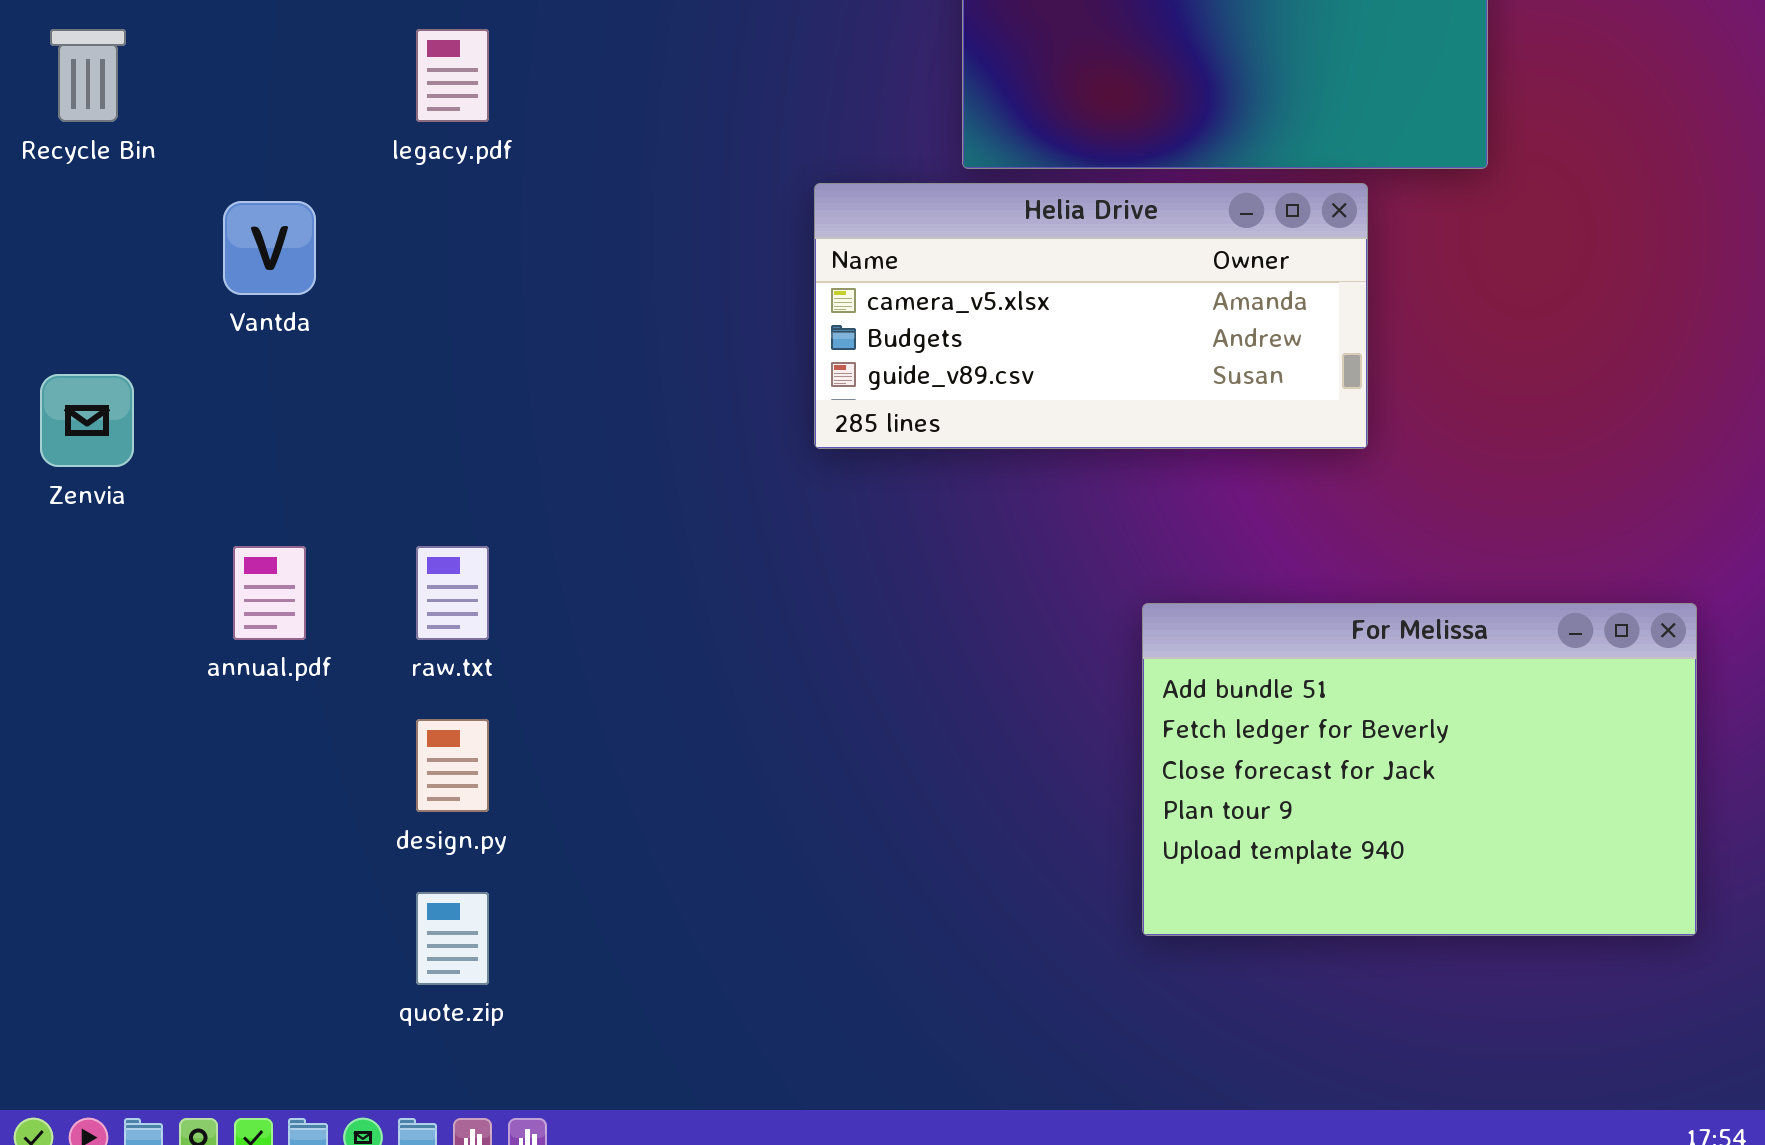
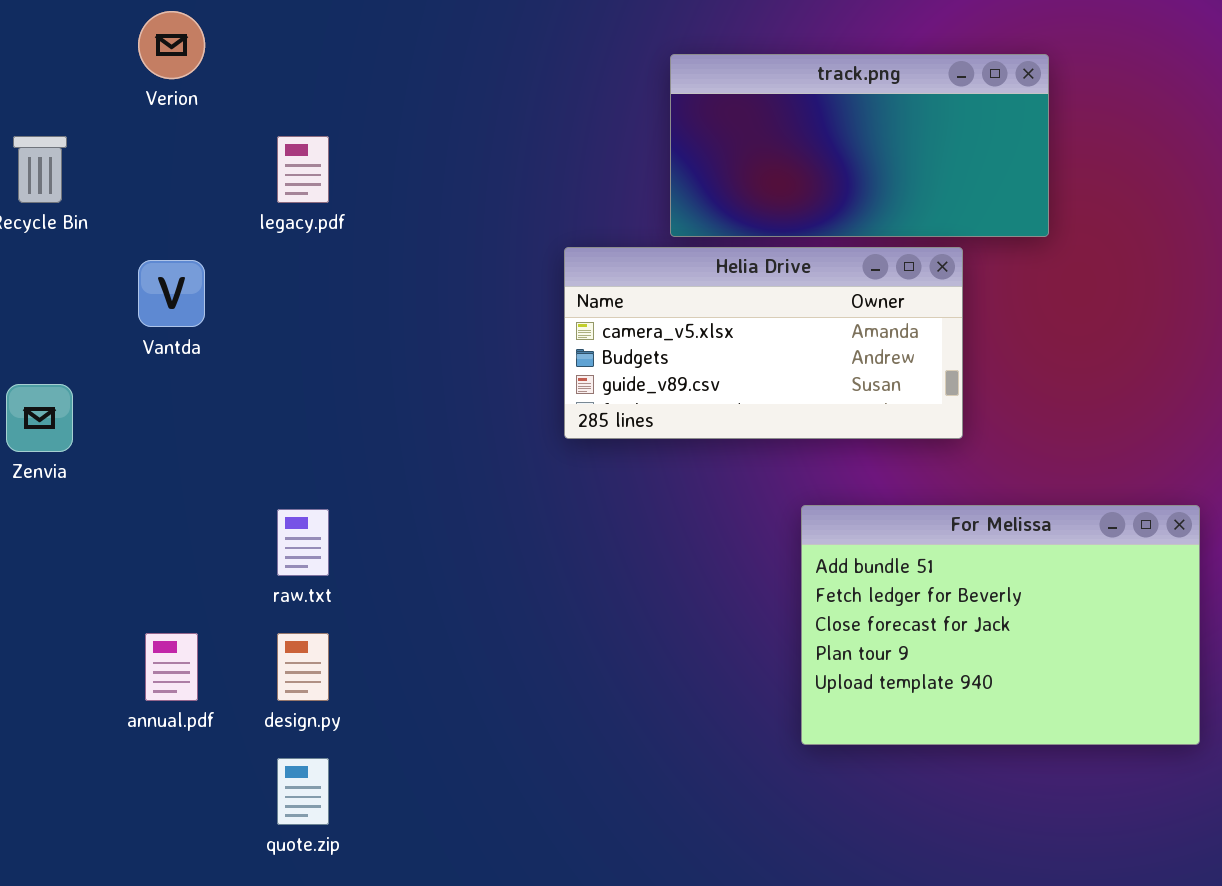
annual.pdf: [233,546,306,640] -> [145,633,198,701], moved
For Melissa: [1142,603,1697,936] -> [801,505,1200,745], moved

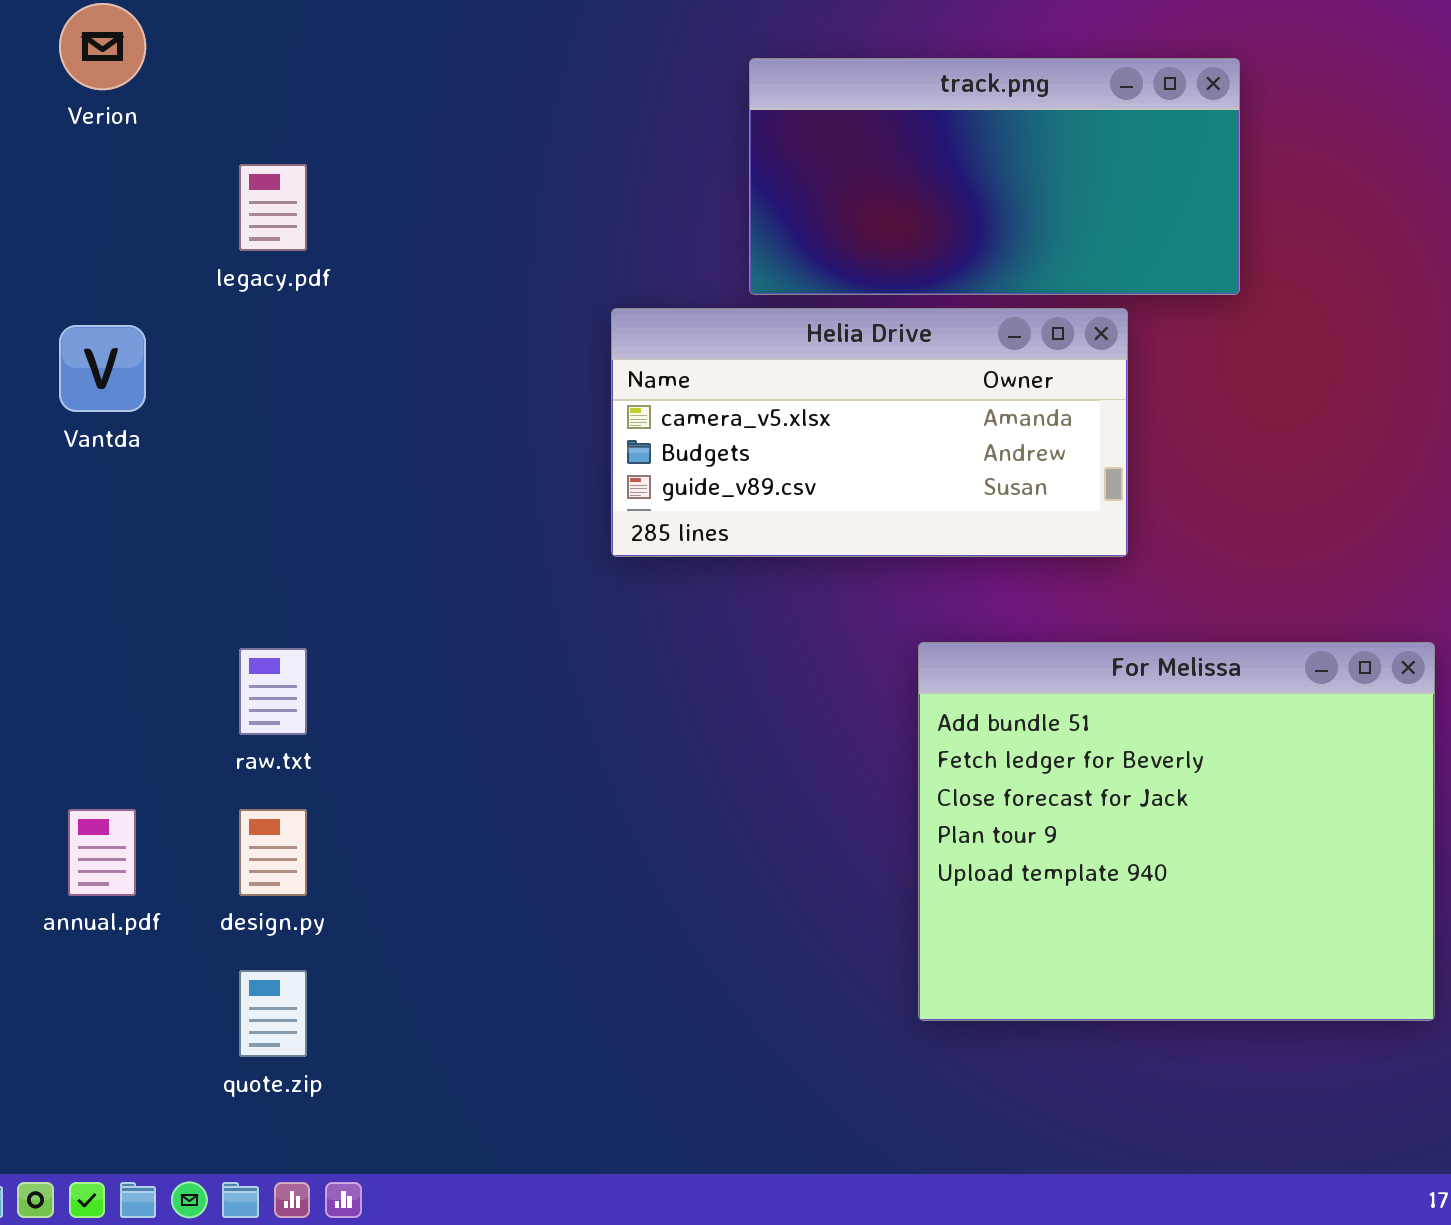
For Melissa: [801,505,1200,745] -> [918,642,1435,1021], resized

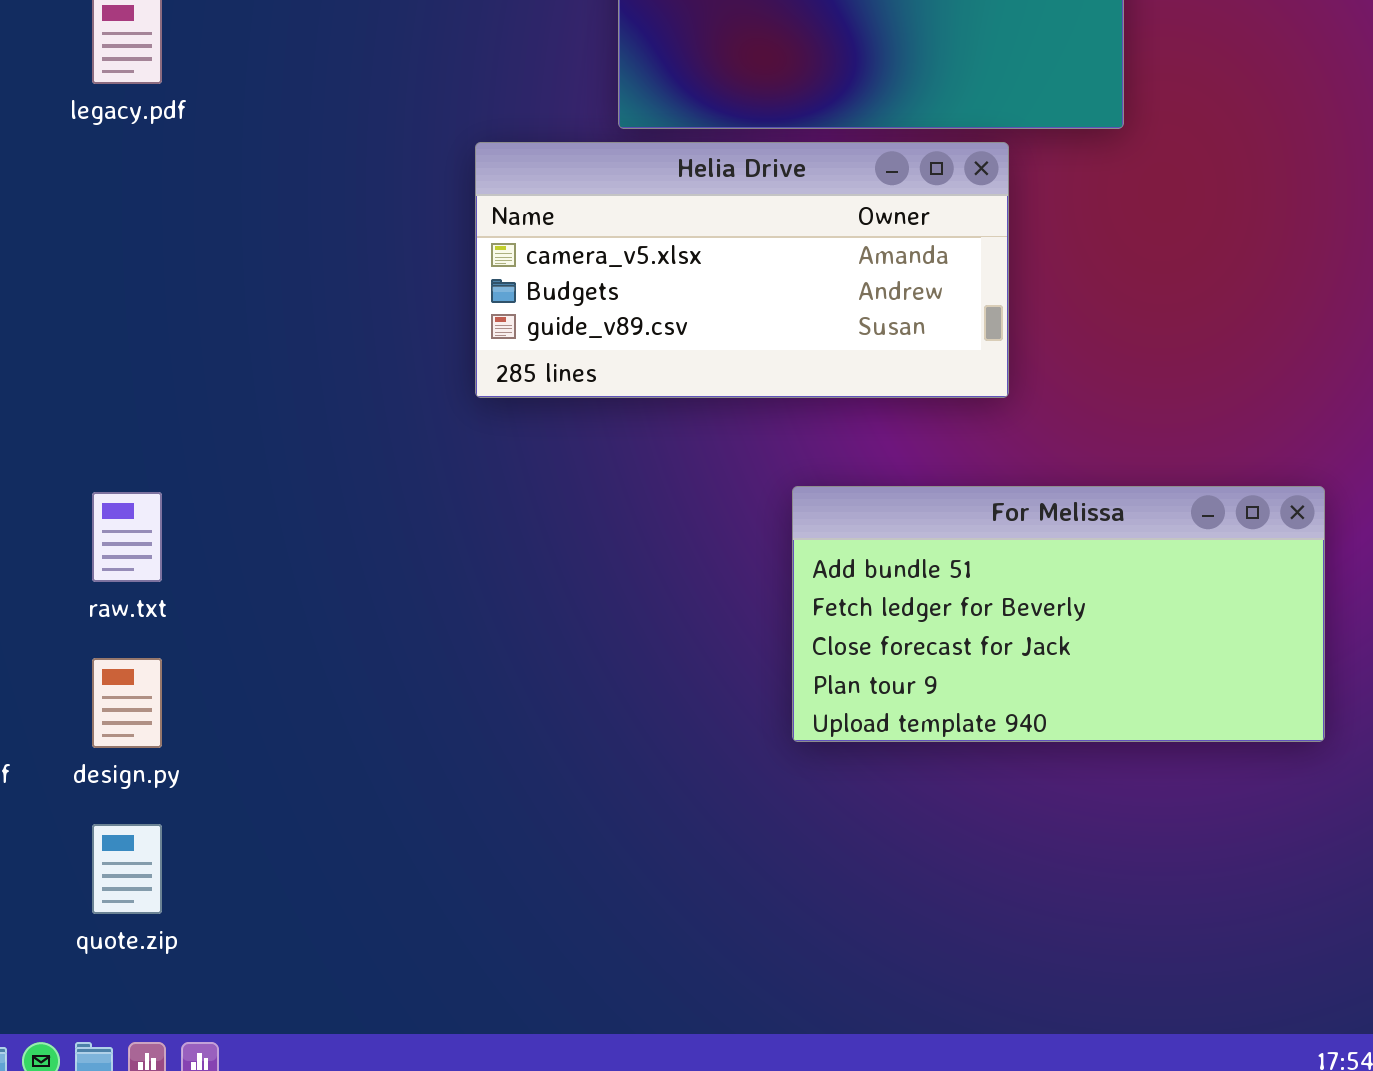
For Melissa: [918,642,1435,1021] -> [792,486,1325,742], resized

